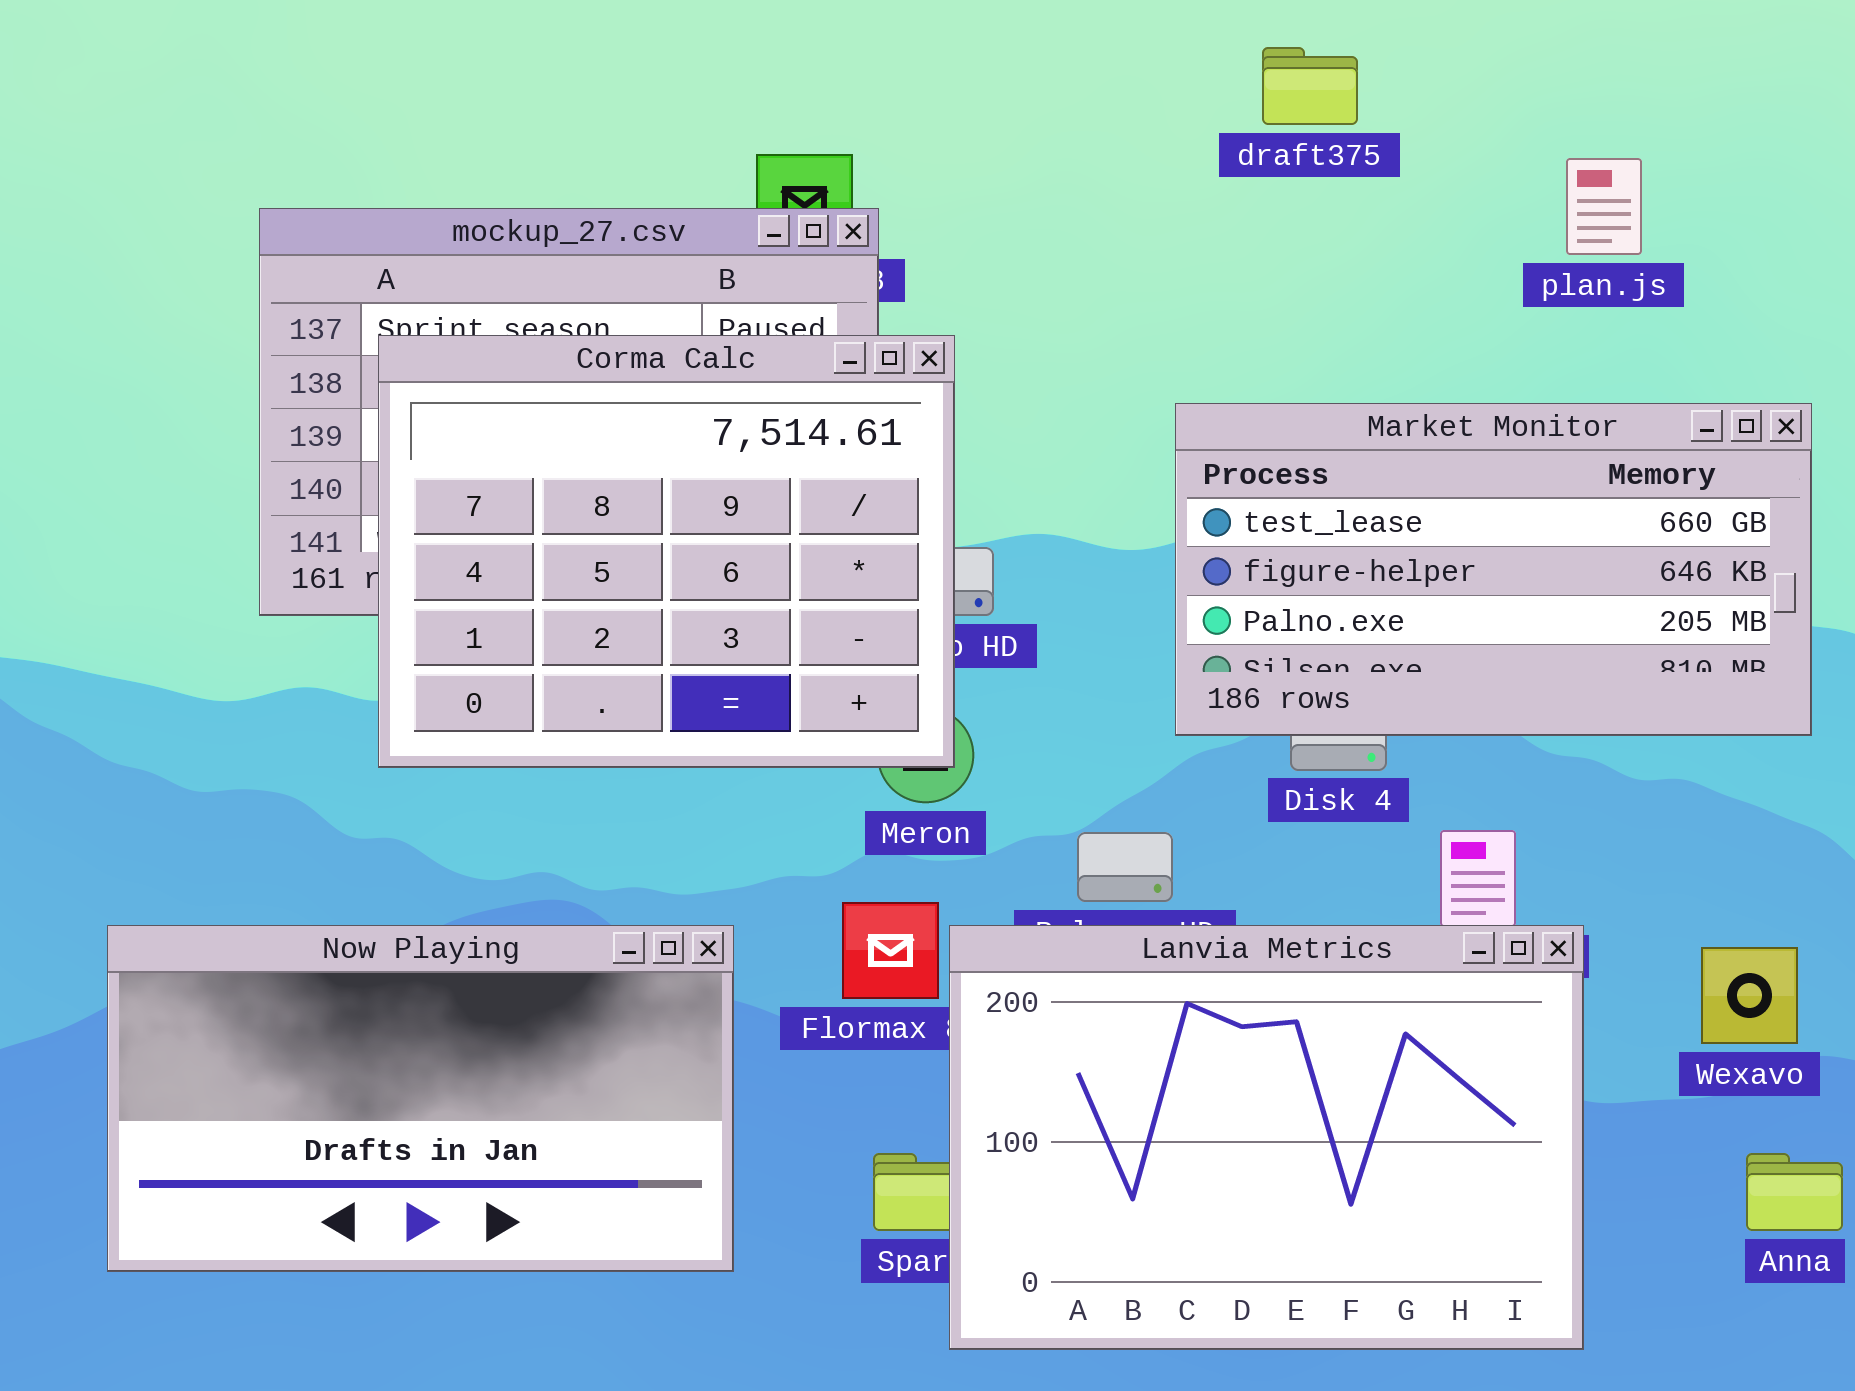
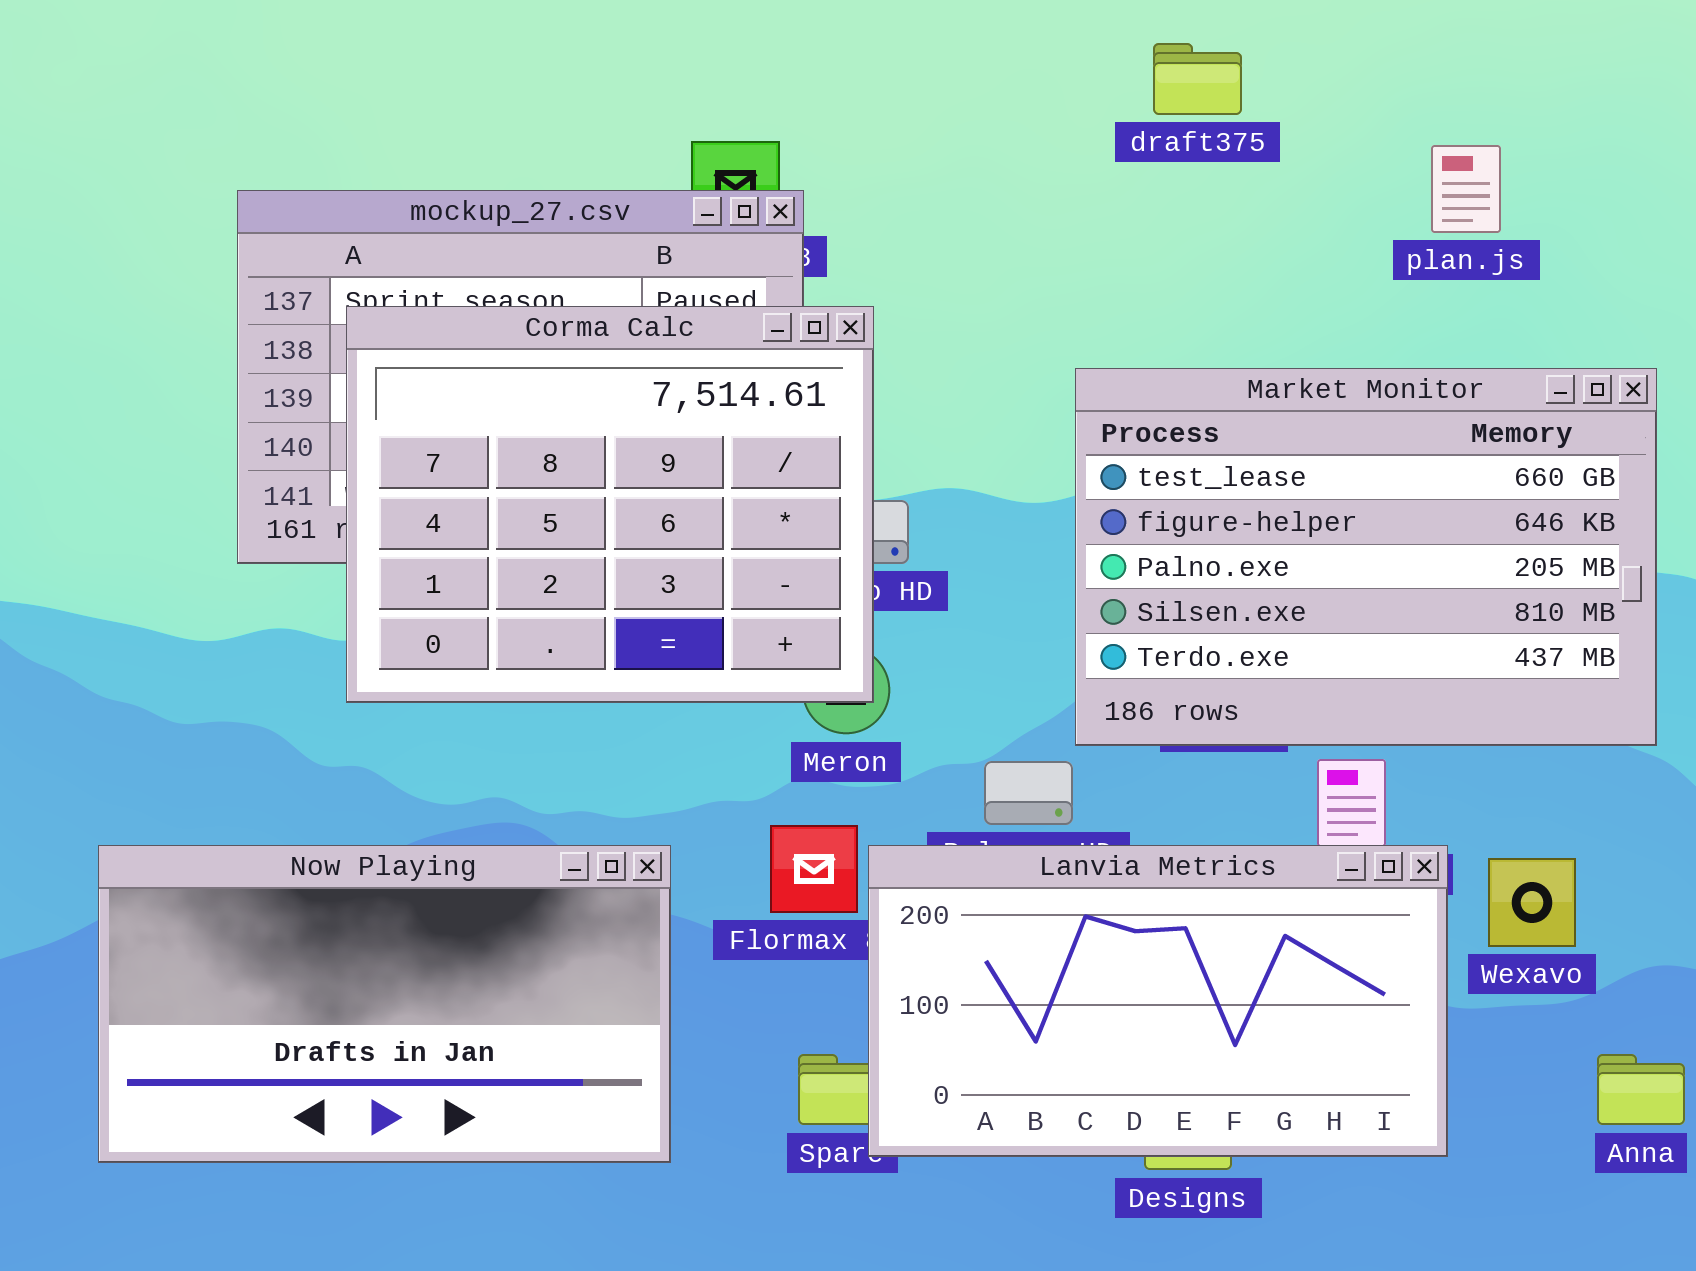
Market Monitor: [1175,403,1812,736] -> [1075,368,1657,746], resized
Lanvia Metrics: [949,925,1584,1350] -> [868,845,1448,1157], resized
Wexavo: [1701,947,1798,1044] -> [1488,858,1576,947], moved

